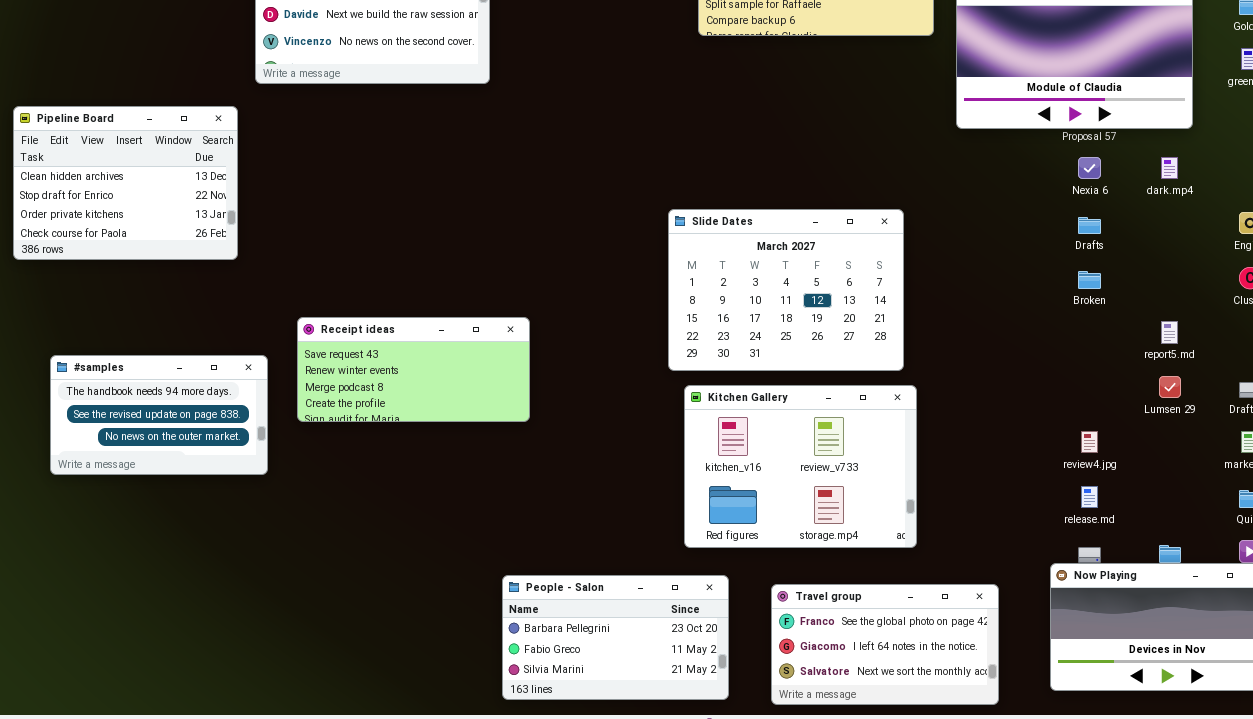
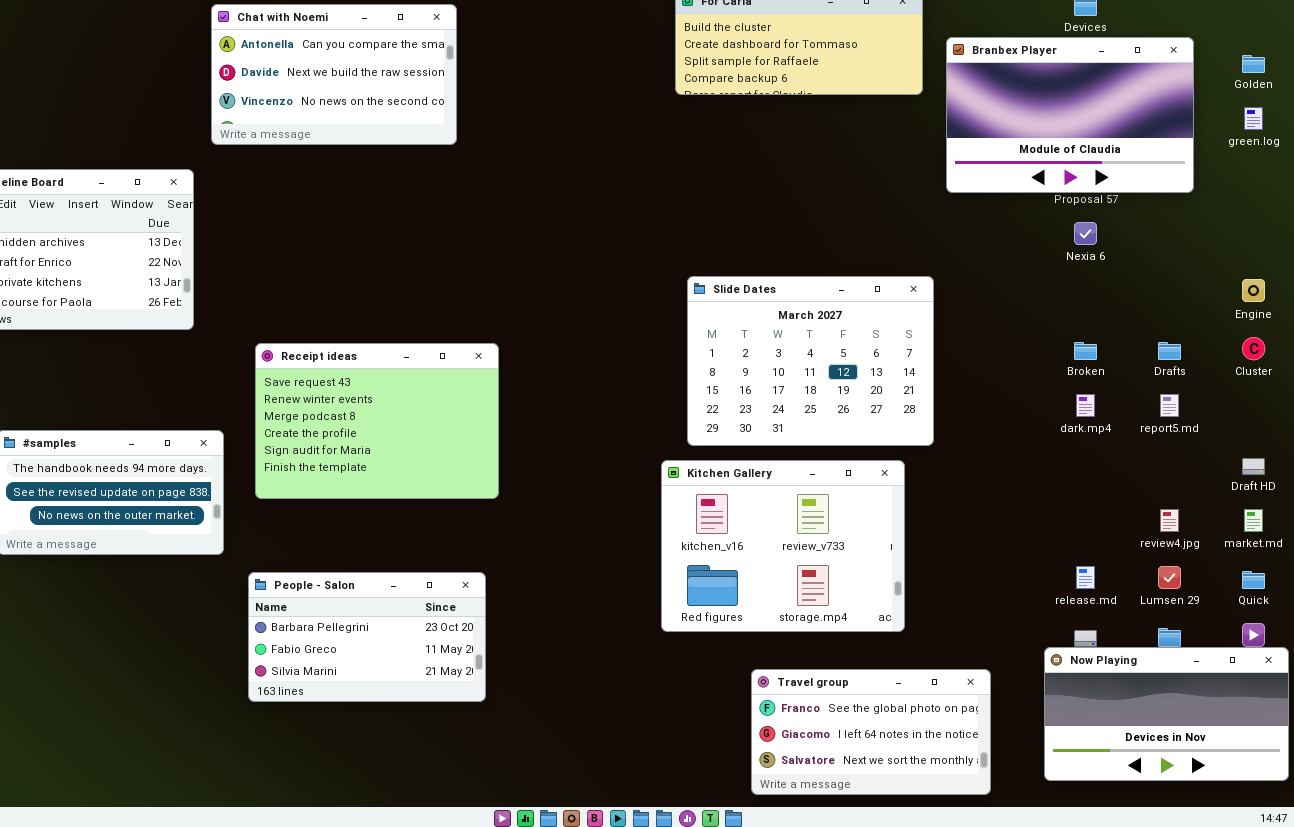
dark.mp4: [1161,157,1178,179] -> [1076,394,1095,417], moved
Slide Dates: [668,209,904,371] -> [687,276,934,446], moved
Drafts: [1078,217,1101,234] -> [1158,342,1181,360], moved
Receipt ideas: [297,317,530,422] -> [255,343,499,499], resized
Lumsen 29: [1159,376,1181,398] -> [1158,566,1181,589], moved
review4.jpg: [1081,431,1098,453] -> [1160,509,1179,532], moved
People - Salon: [502,575,729,700] -> [248,572,486,702], moved

